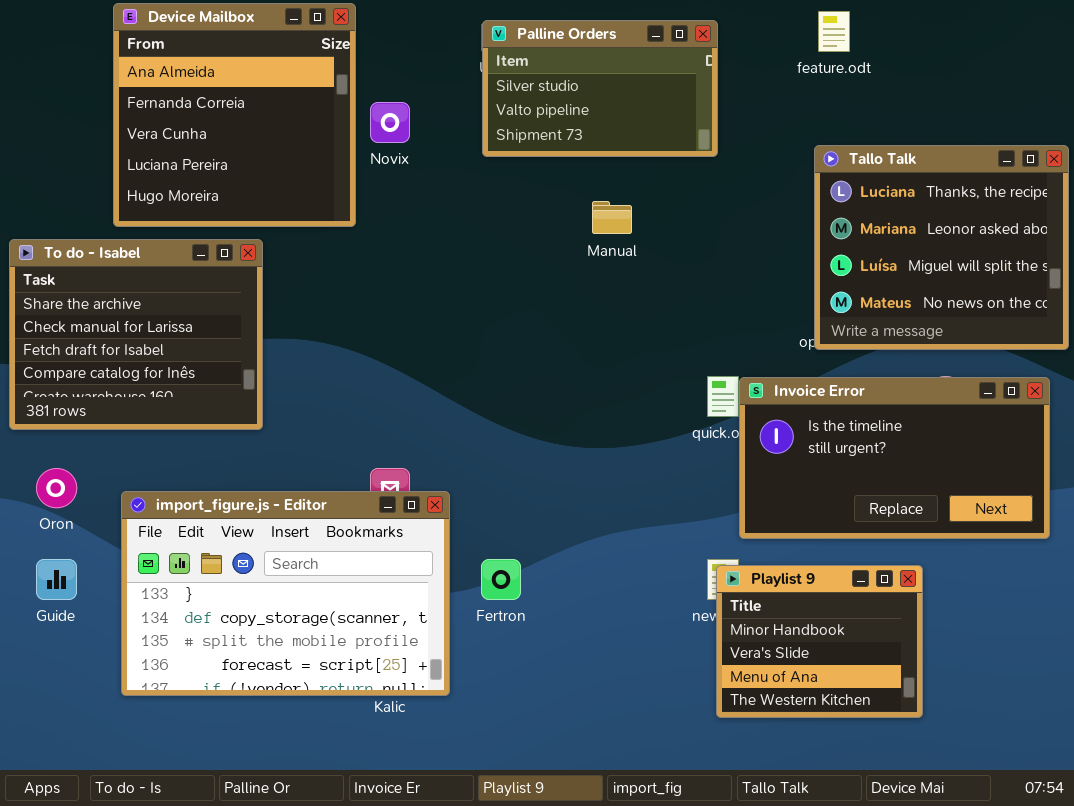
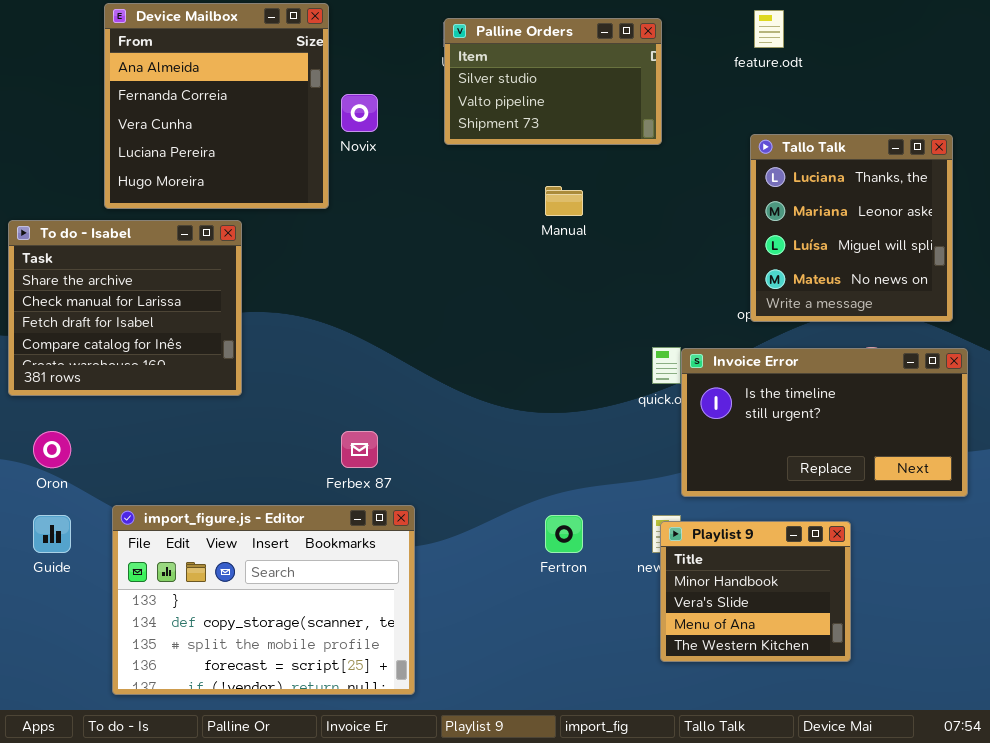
Tallo Talk: [814,145,1069,350] -> [750,134,953,322], resized
import_figure.js - Editor: [121,491,450,696] -> [112,505,415,695], moved
Fertron: [481,559,521,600] -> [545,515,583,553], moved

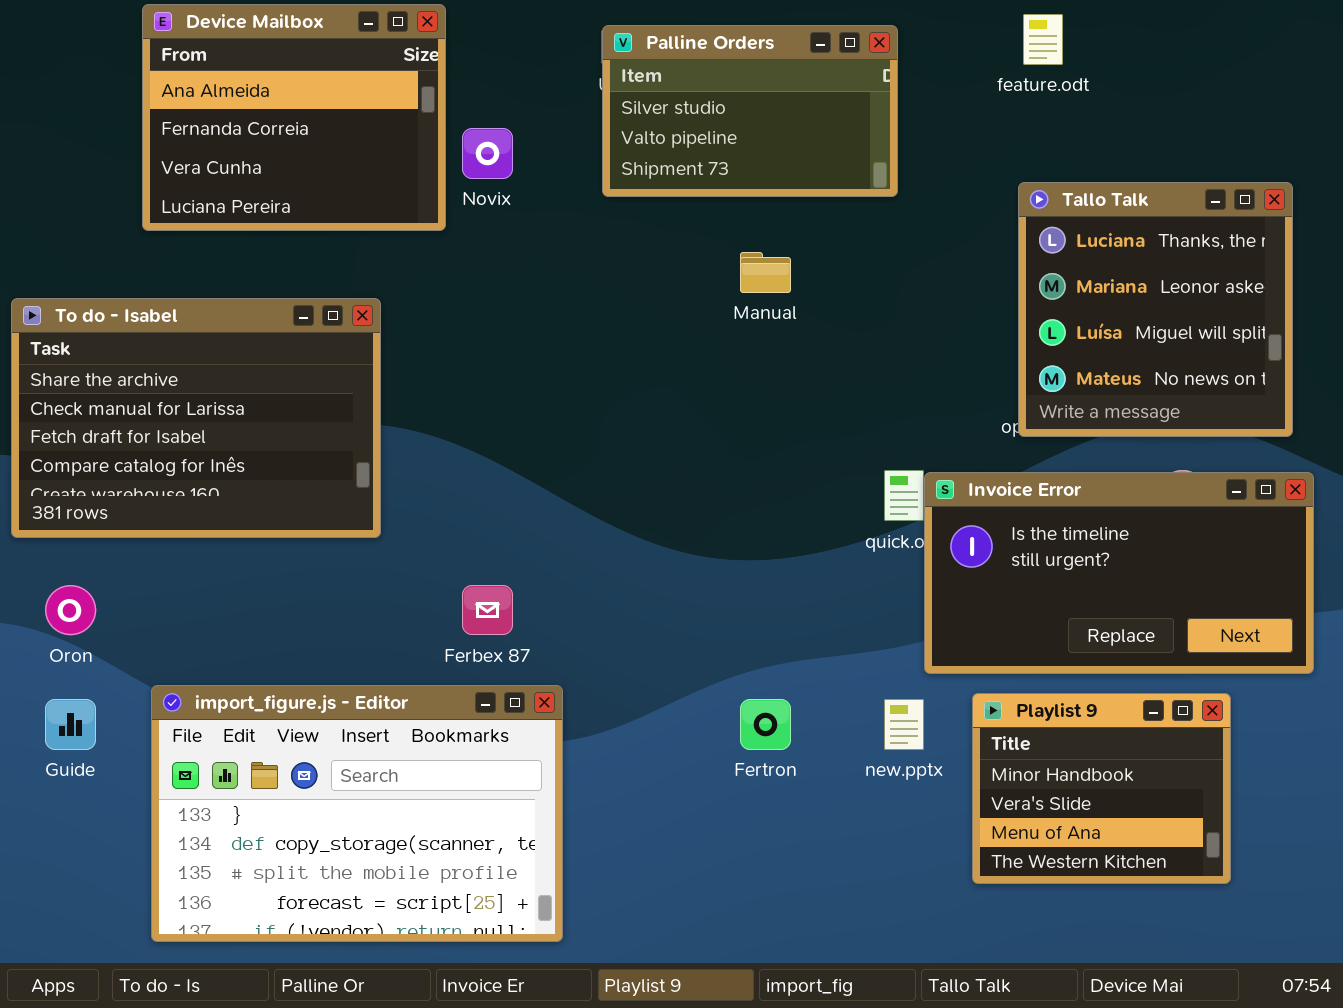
Device Mailbox: [104,3,329,209] -> [142,4,446,231], resized
To do - Isabel: [8,220,242,396] -> [11,298,381,538], resized
Playlist 9: [660,521,851,662] -> [972,693,1231,884], moved

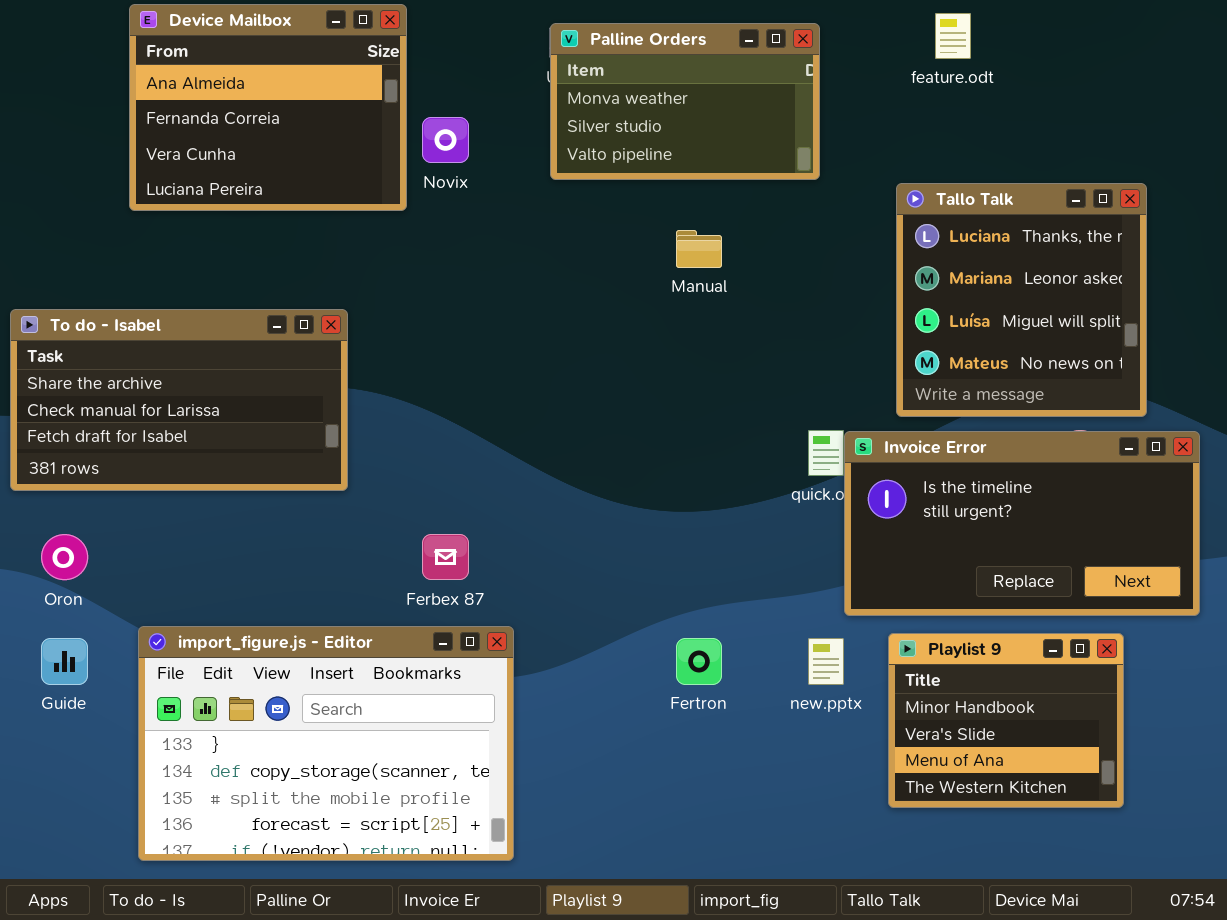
Palline Orders: [602,25,898,197] -> [550,23,820,180], scrolled up 1 row
Tallo Talk: [1018,182,1293,437] -> [896,183,1147,417], moved
To do - Isabel: [11,298,381,538] -> [10,309,348,491], resized

